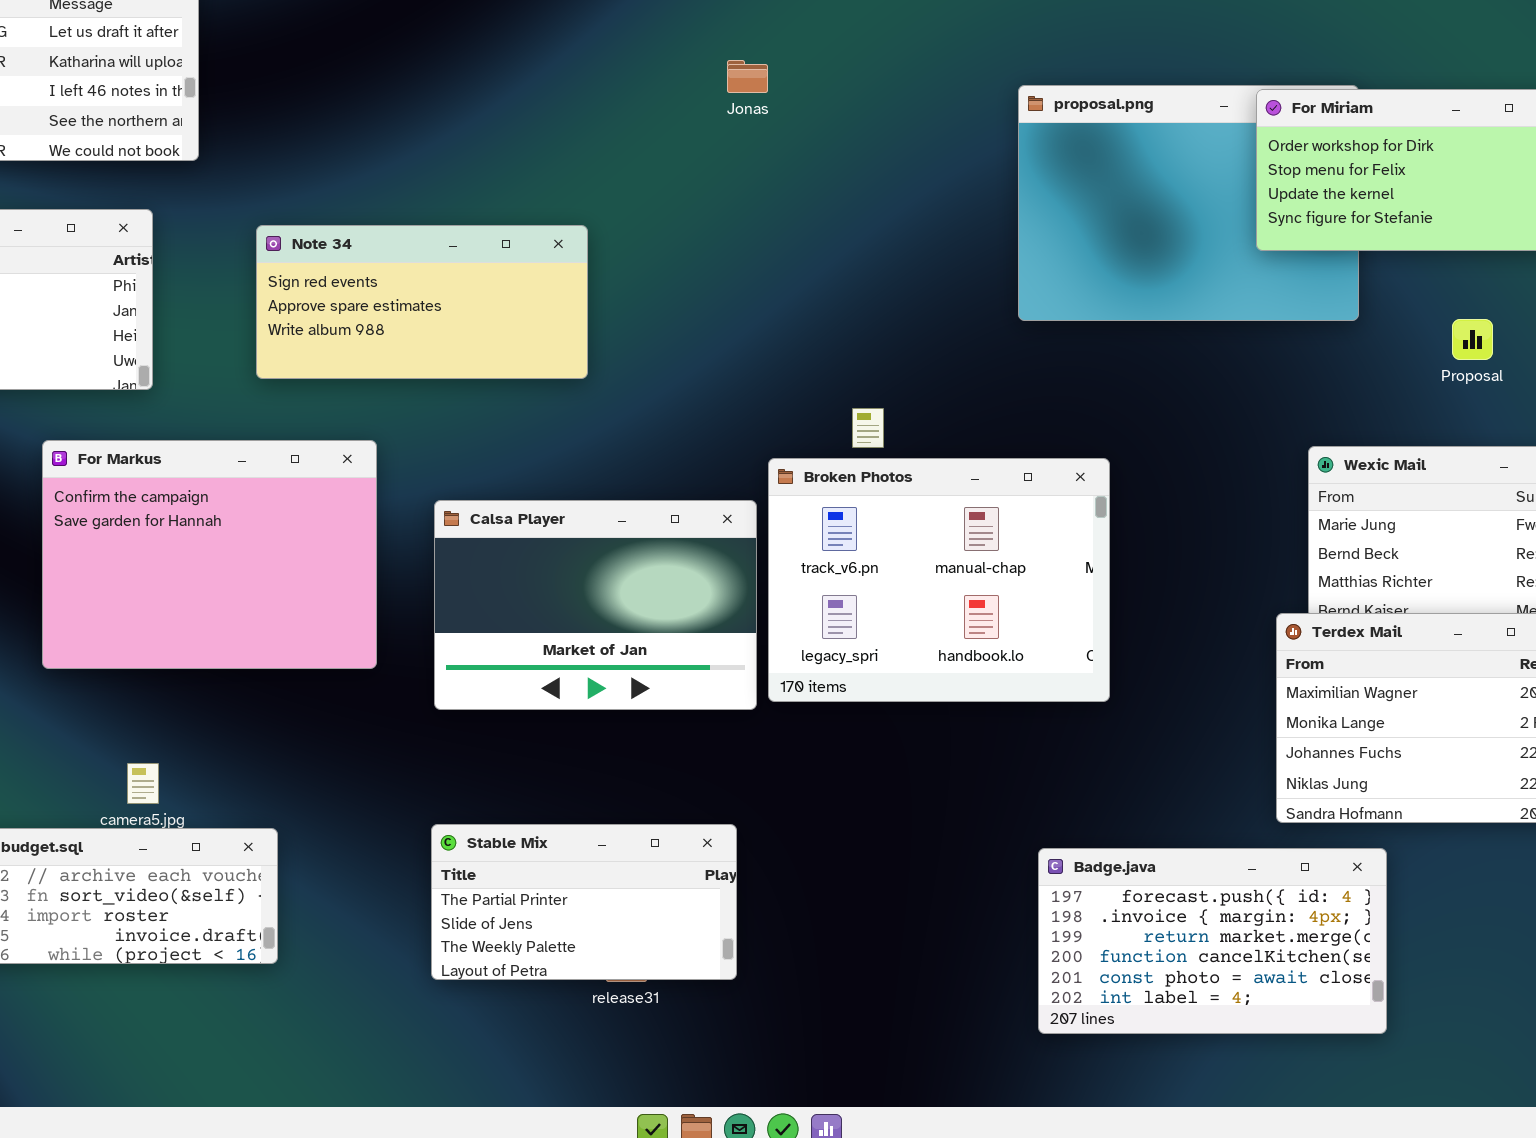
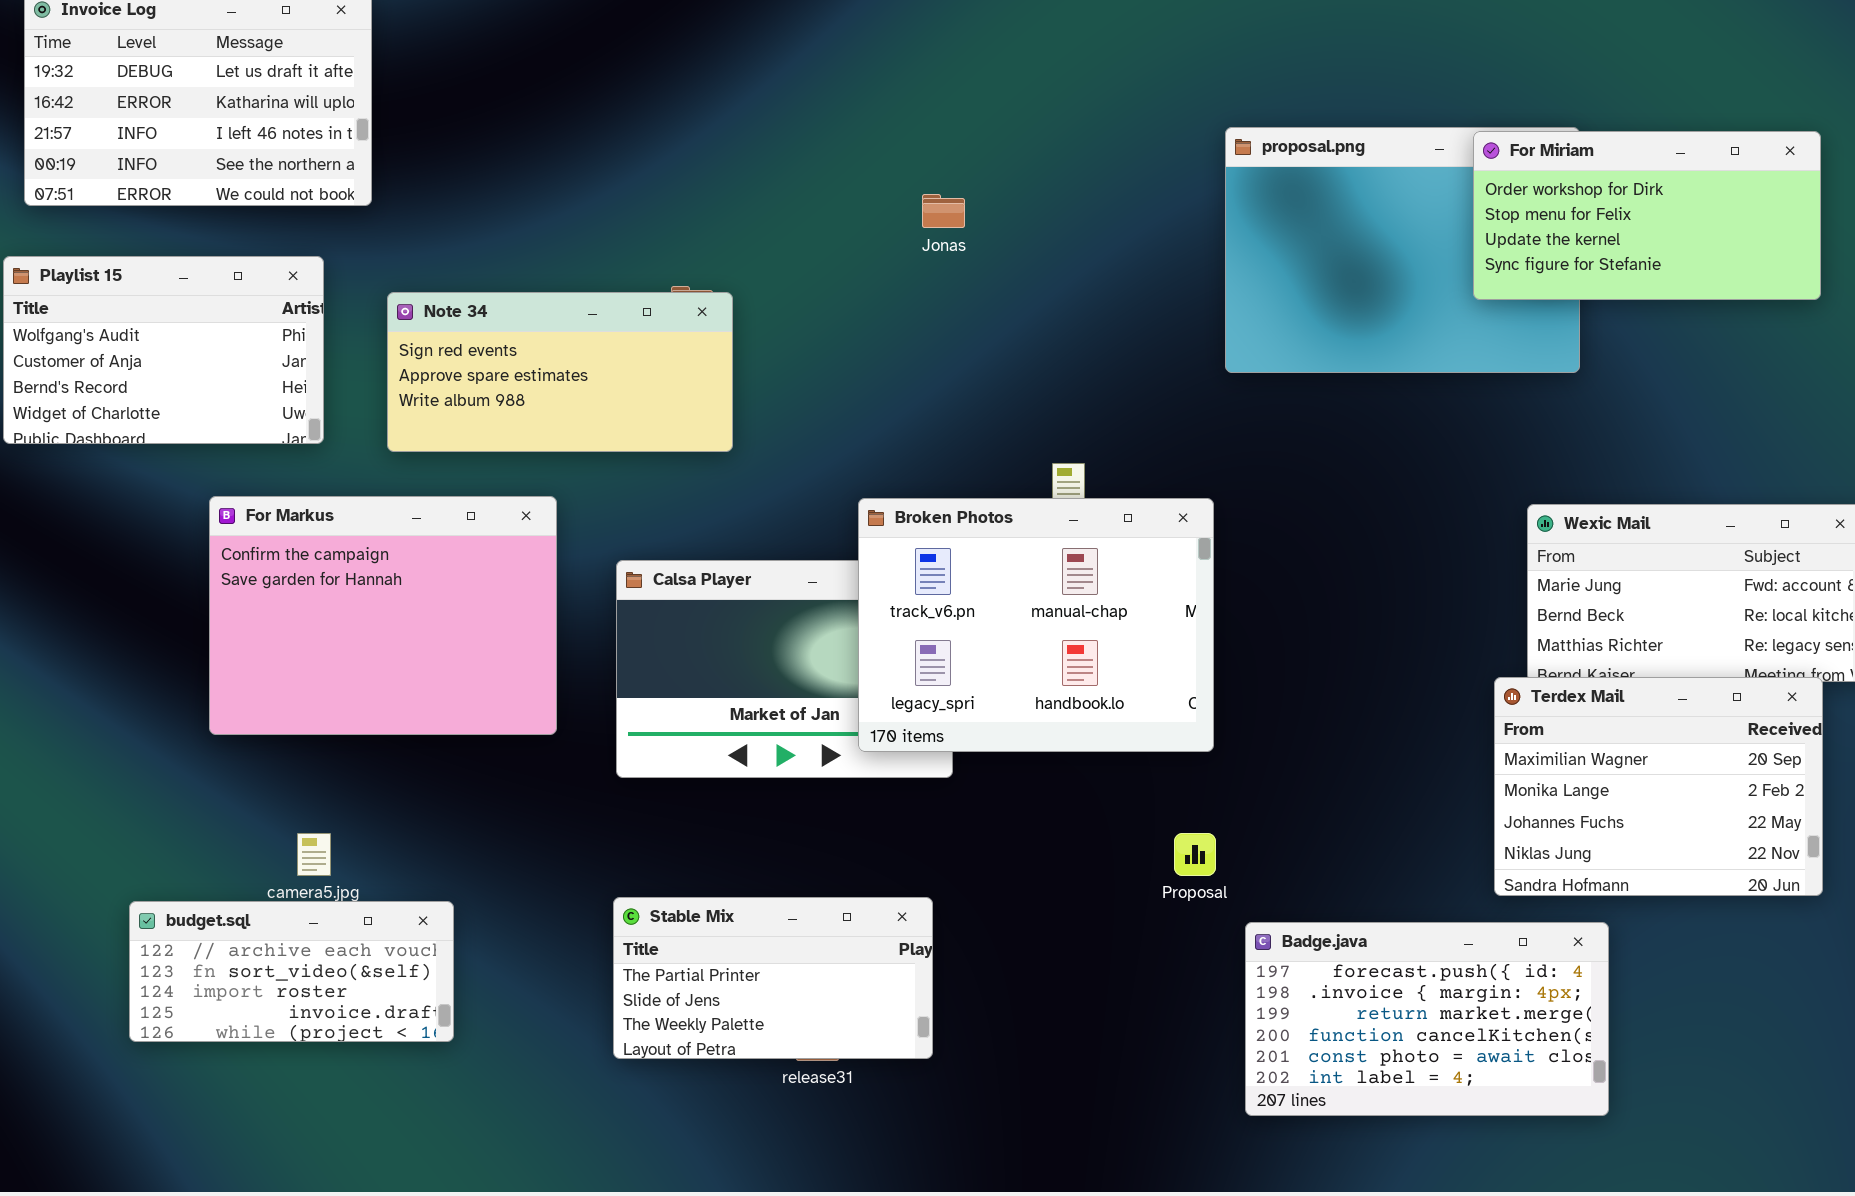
Jonas: [727,60,768,93] -> [922,194,965,228], moved
Note 34: [256,225,588,379] -> [387,292,733,452], moved
Proposal: [1452,319,1493,360] -> [1174,833,1216,876], moved
Broken Photos: [768,458,1110,702] -> [858,498,1214,752], moved

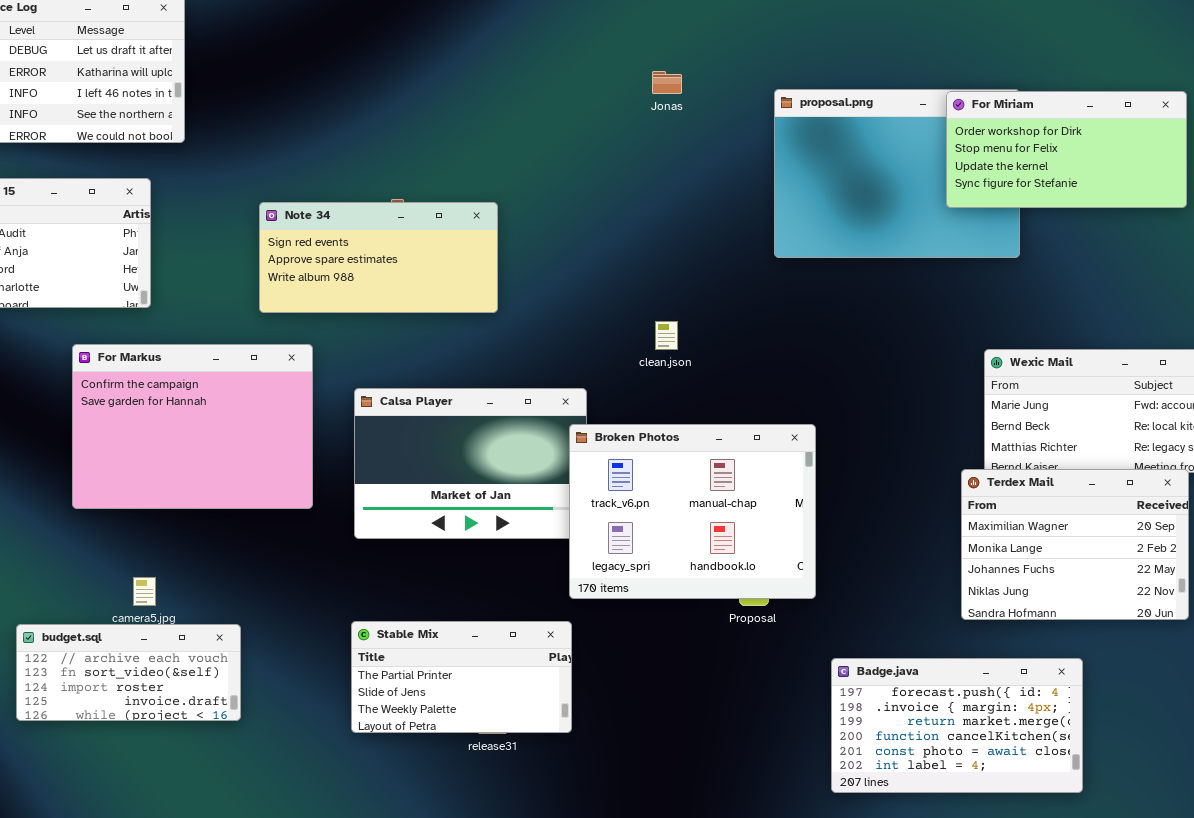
Jonas: [922,194,965,228] -> [652,71,682,94], moved
Note 34: [387,292,733,452] -> [259,202,498,313], moved
Broken Photos: [858,498,1214,752] -> [569,424,816,599], moved
Badge.java: [1245,922,1609,1116] -> [831,658,1083,793], moved

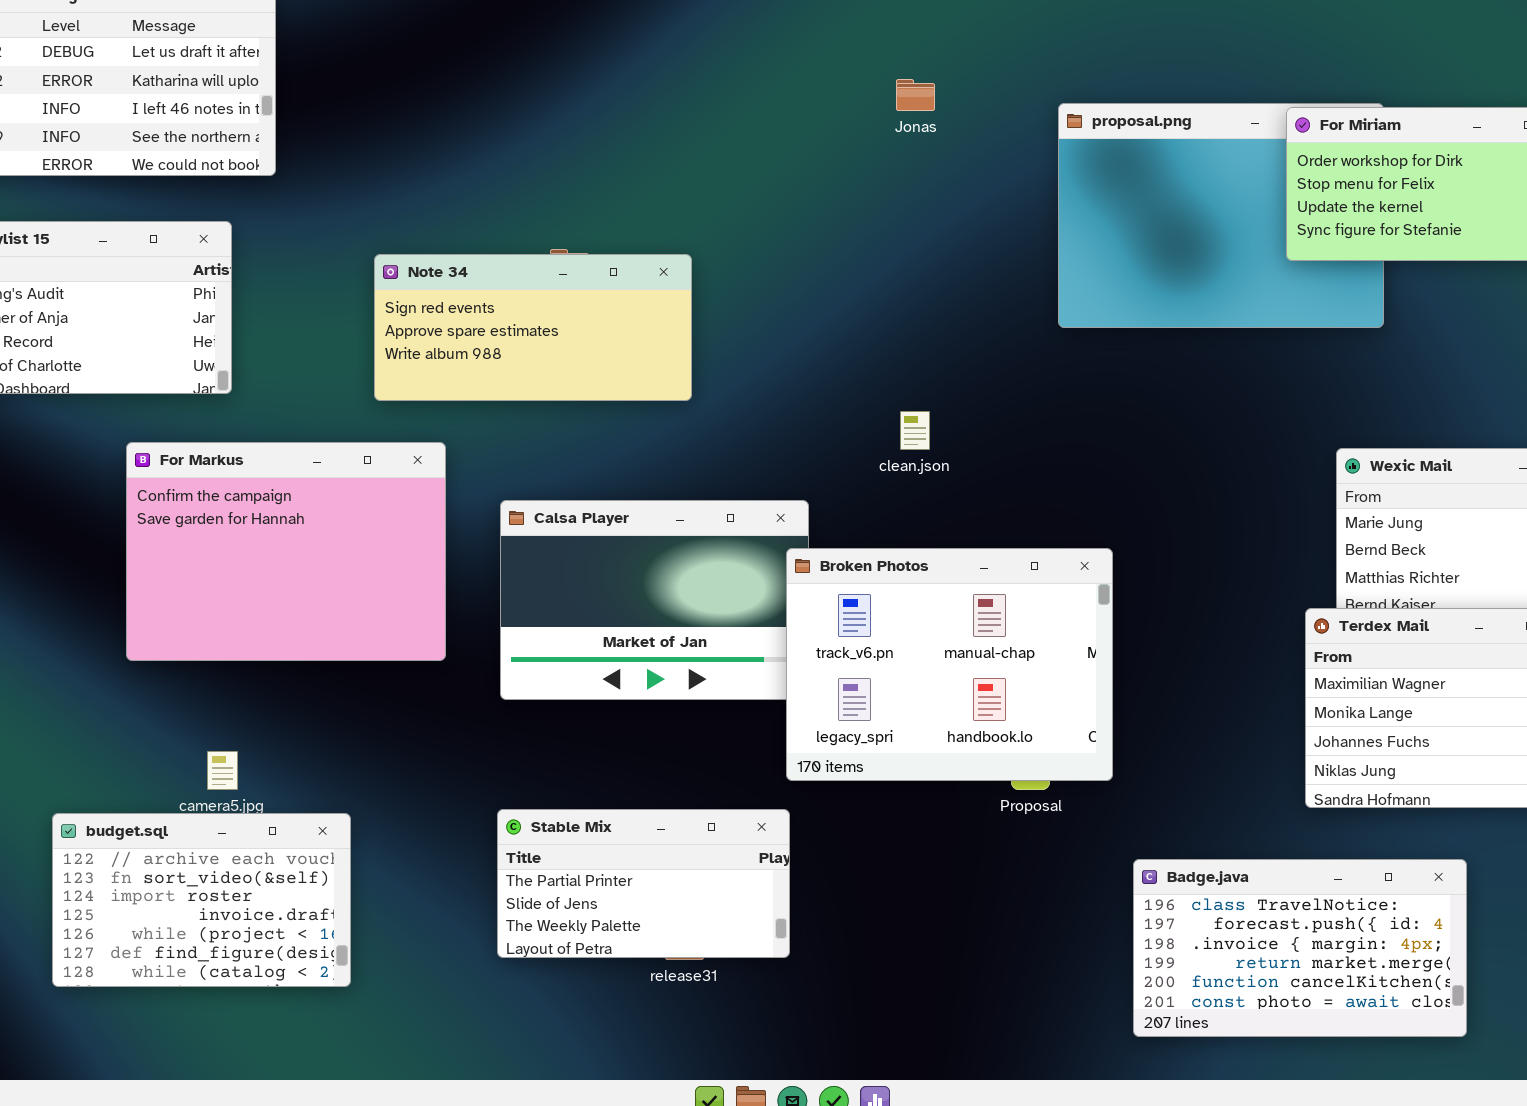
budget.sql: [16,624,241,721] -> [52,813,351,987], resized
Badge.java: [831,658,1083,793] -> [1133,859,1467,1037], scrolled up 1 row

